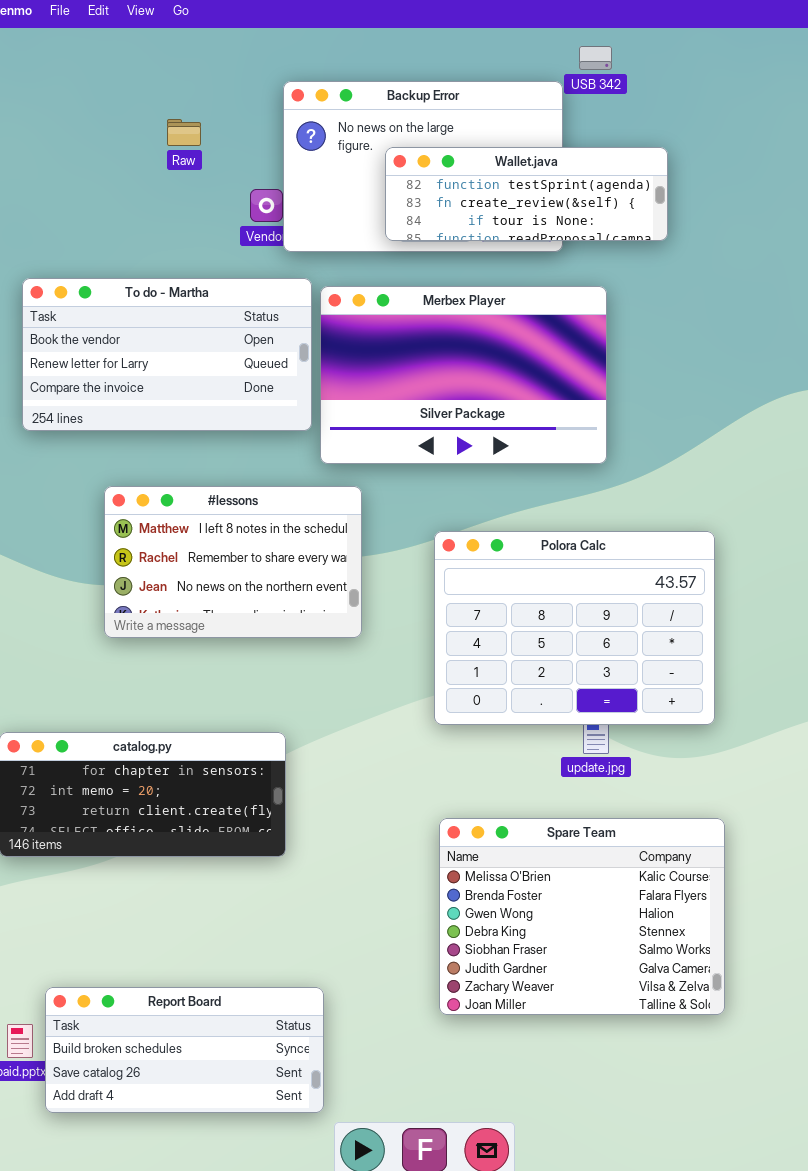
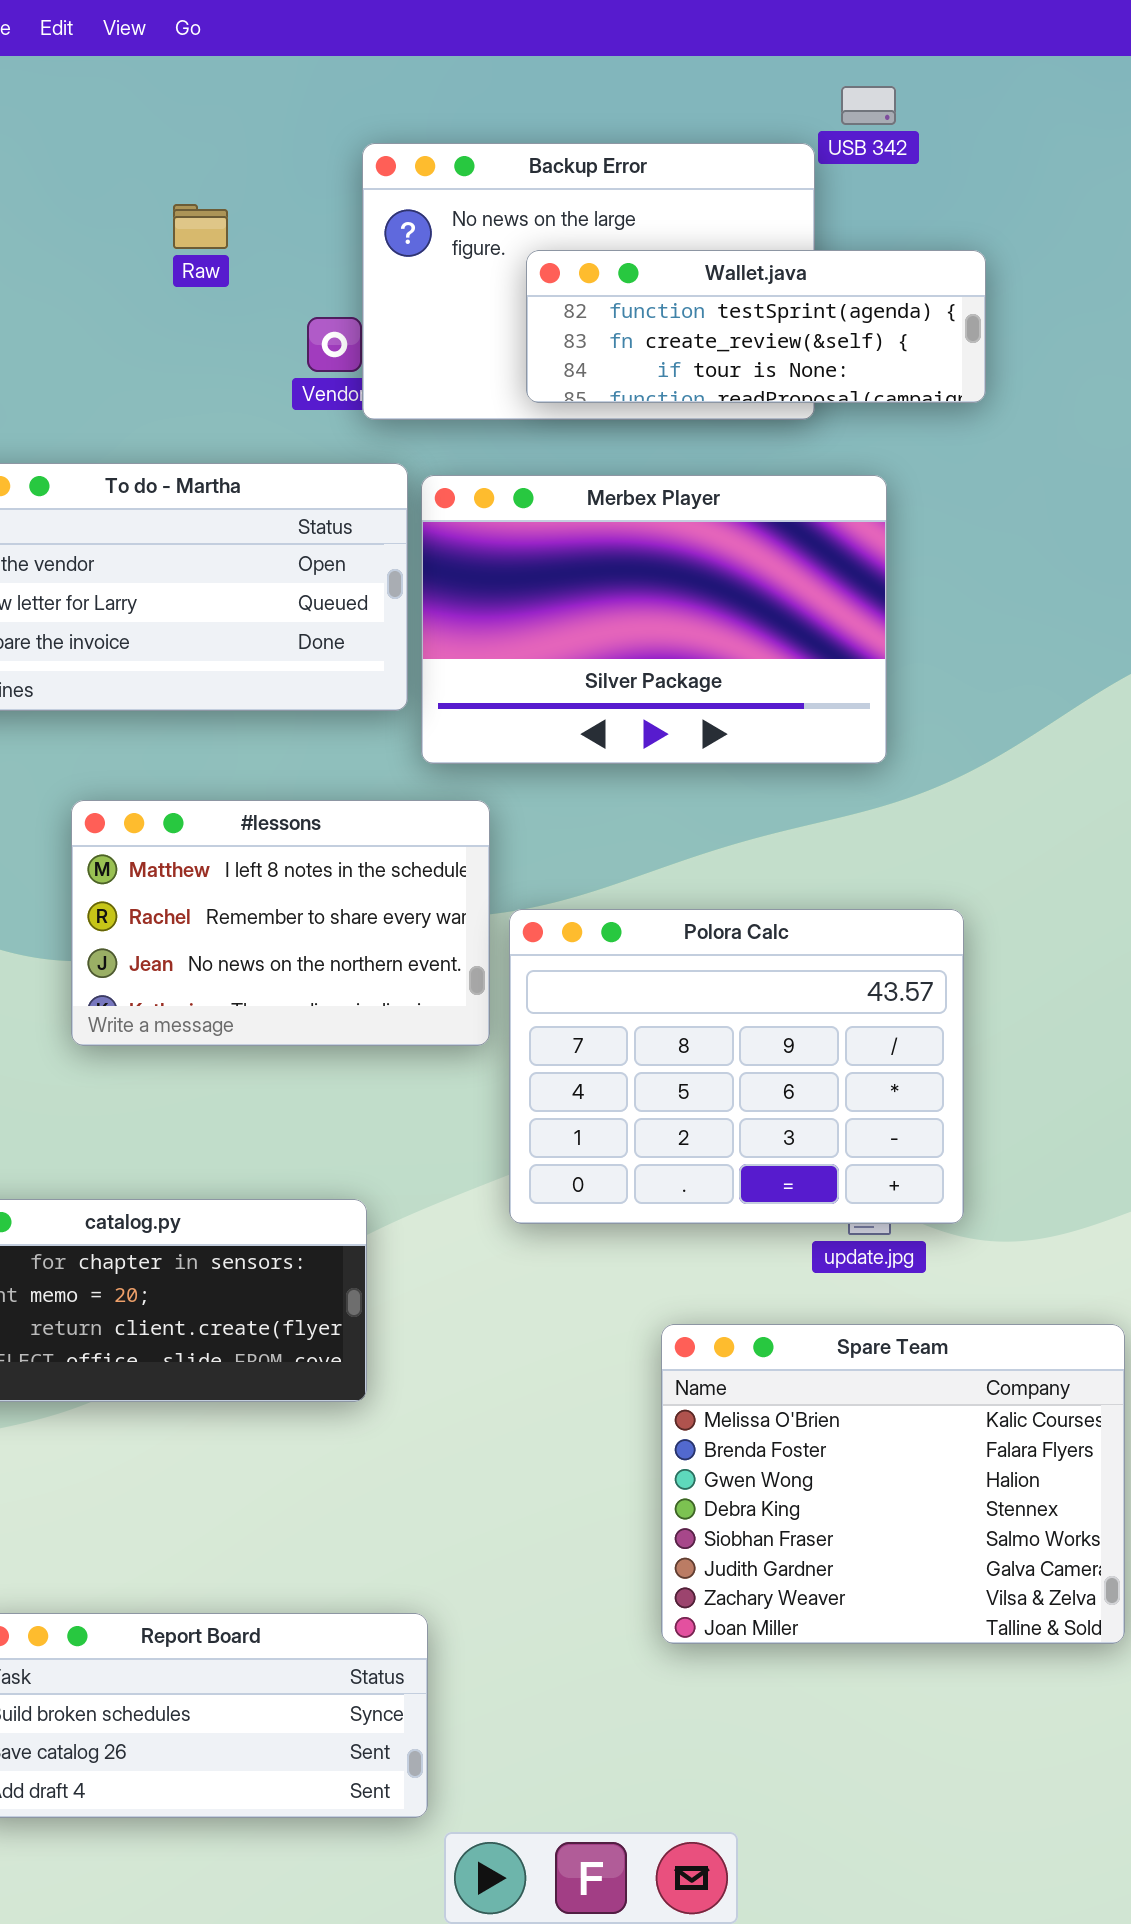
Polora Calc: [434,531,715,725] -> [509,909,964,1224], moved
Spare Team: [439,818,725,1015] -> [661,1324,1125,1644], moved

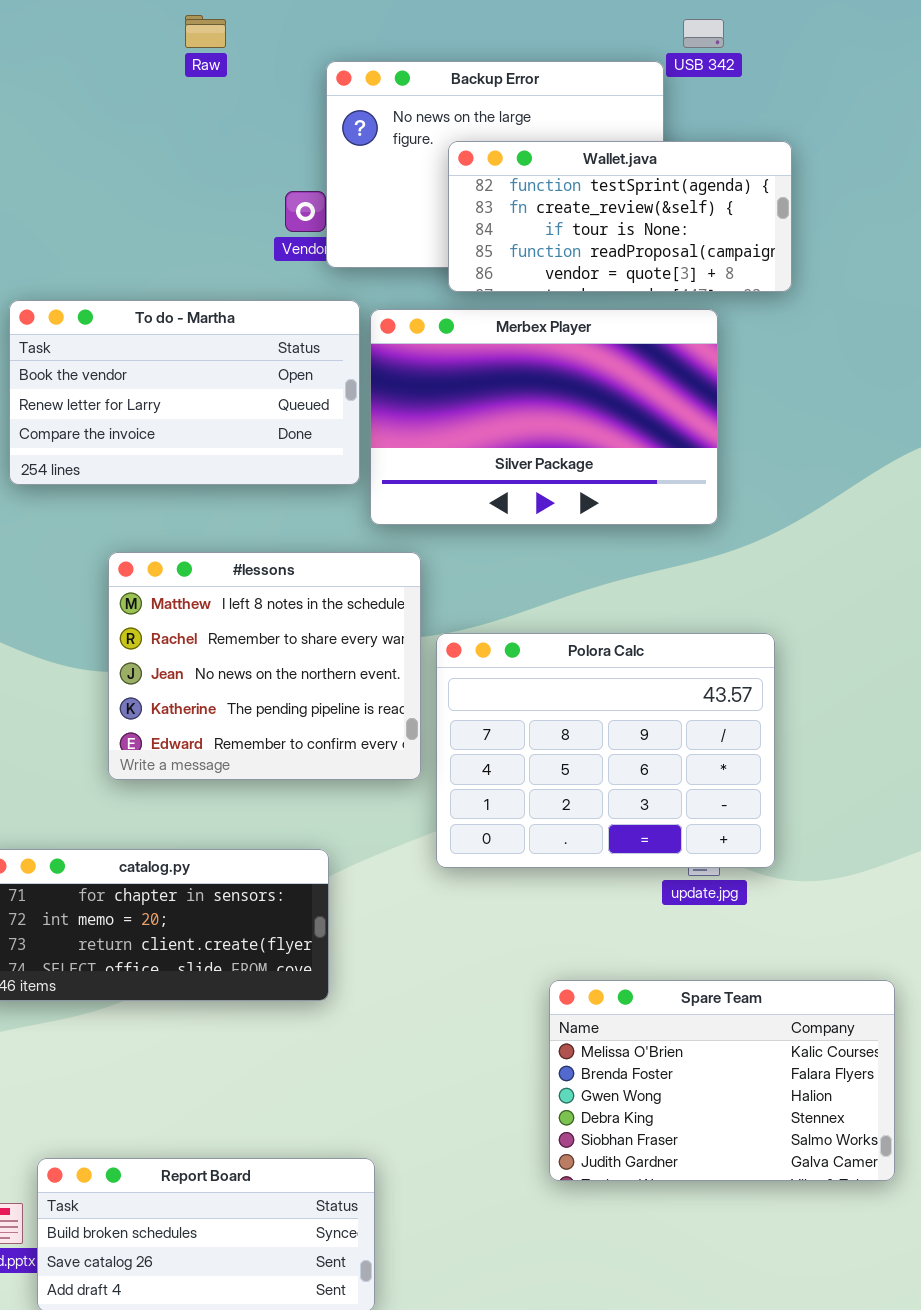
Raw: [173,204,228,249] -> [185,15,226,48], moved
Wallet.java: [526,250,986,403] -> [448,141,792,292], resized
#lessons: [71,800,490,1046] -> [108,552,421,780], resized
Spare Team: [661,1324,1125,1644] -> [549,980,895,1181], resized

